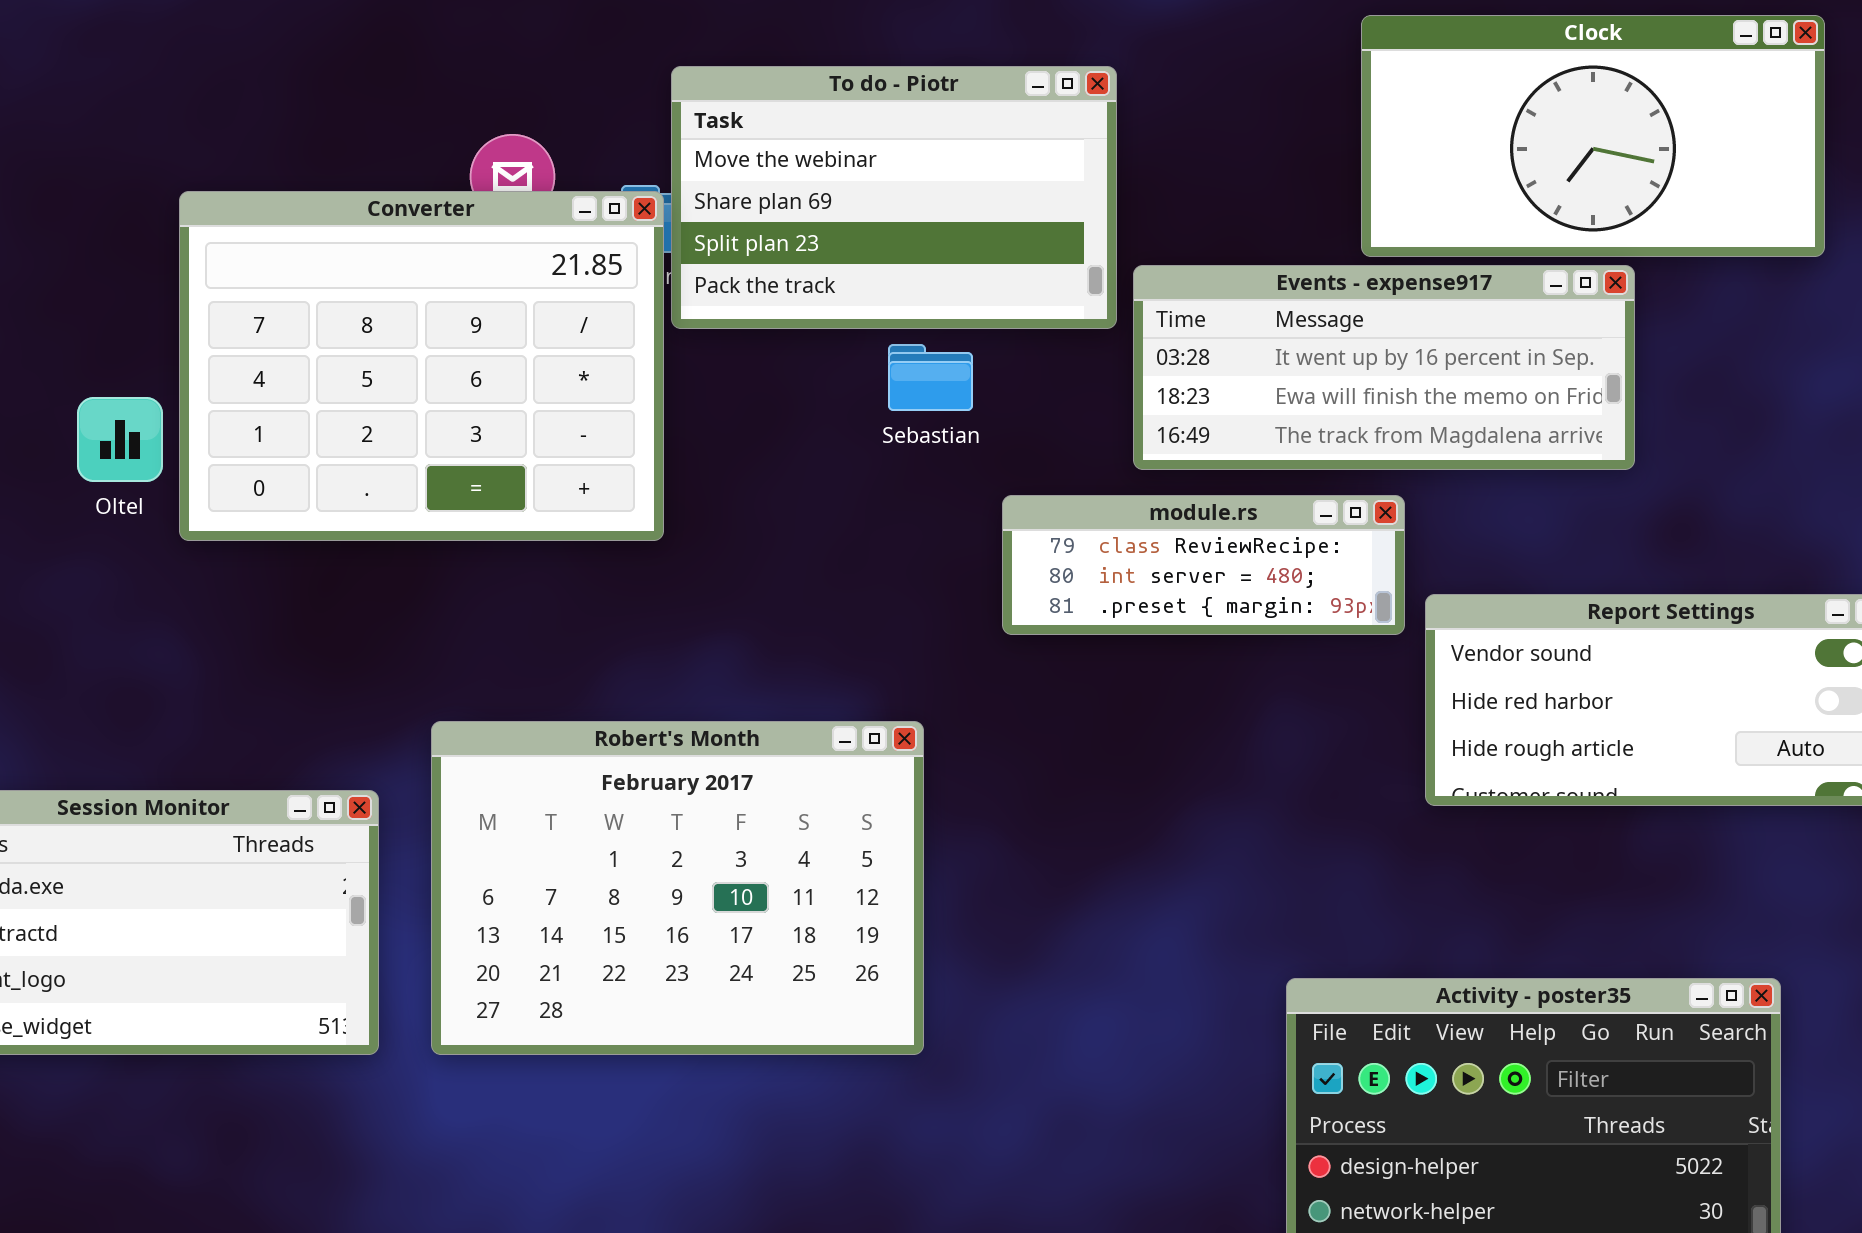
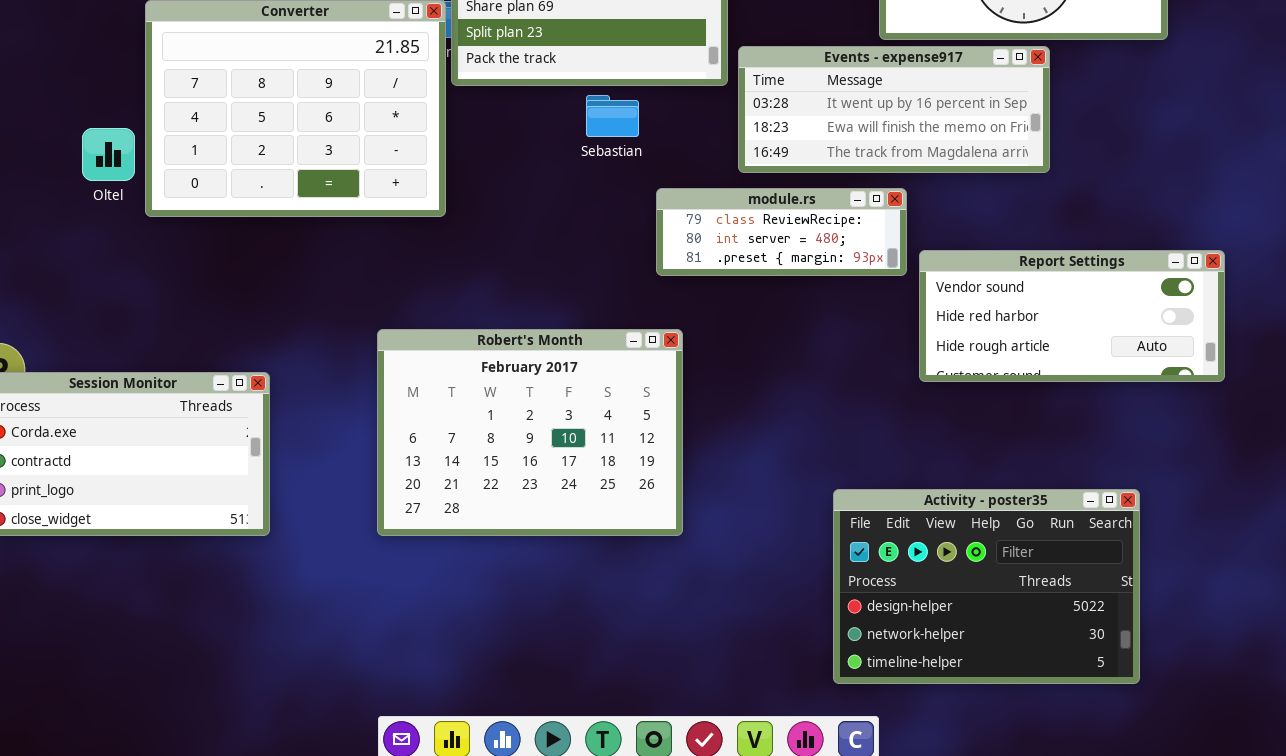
Robert's Month: [431,721,924,1055] -> [377,329,683,536], moved

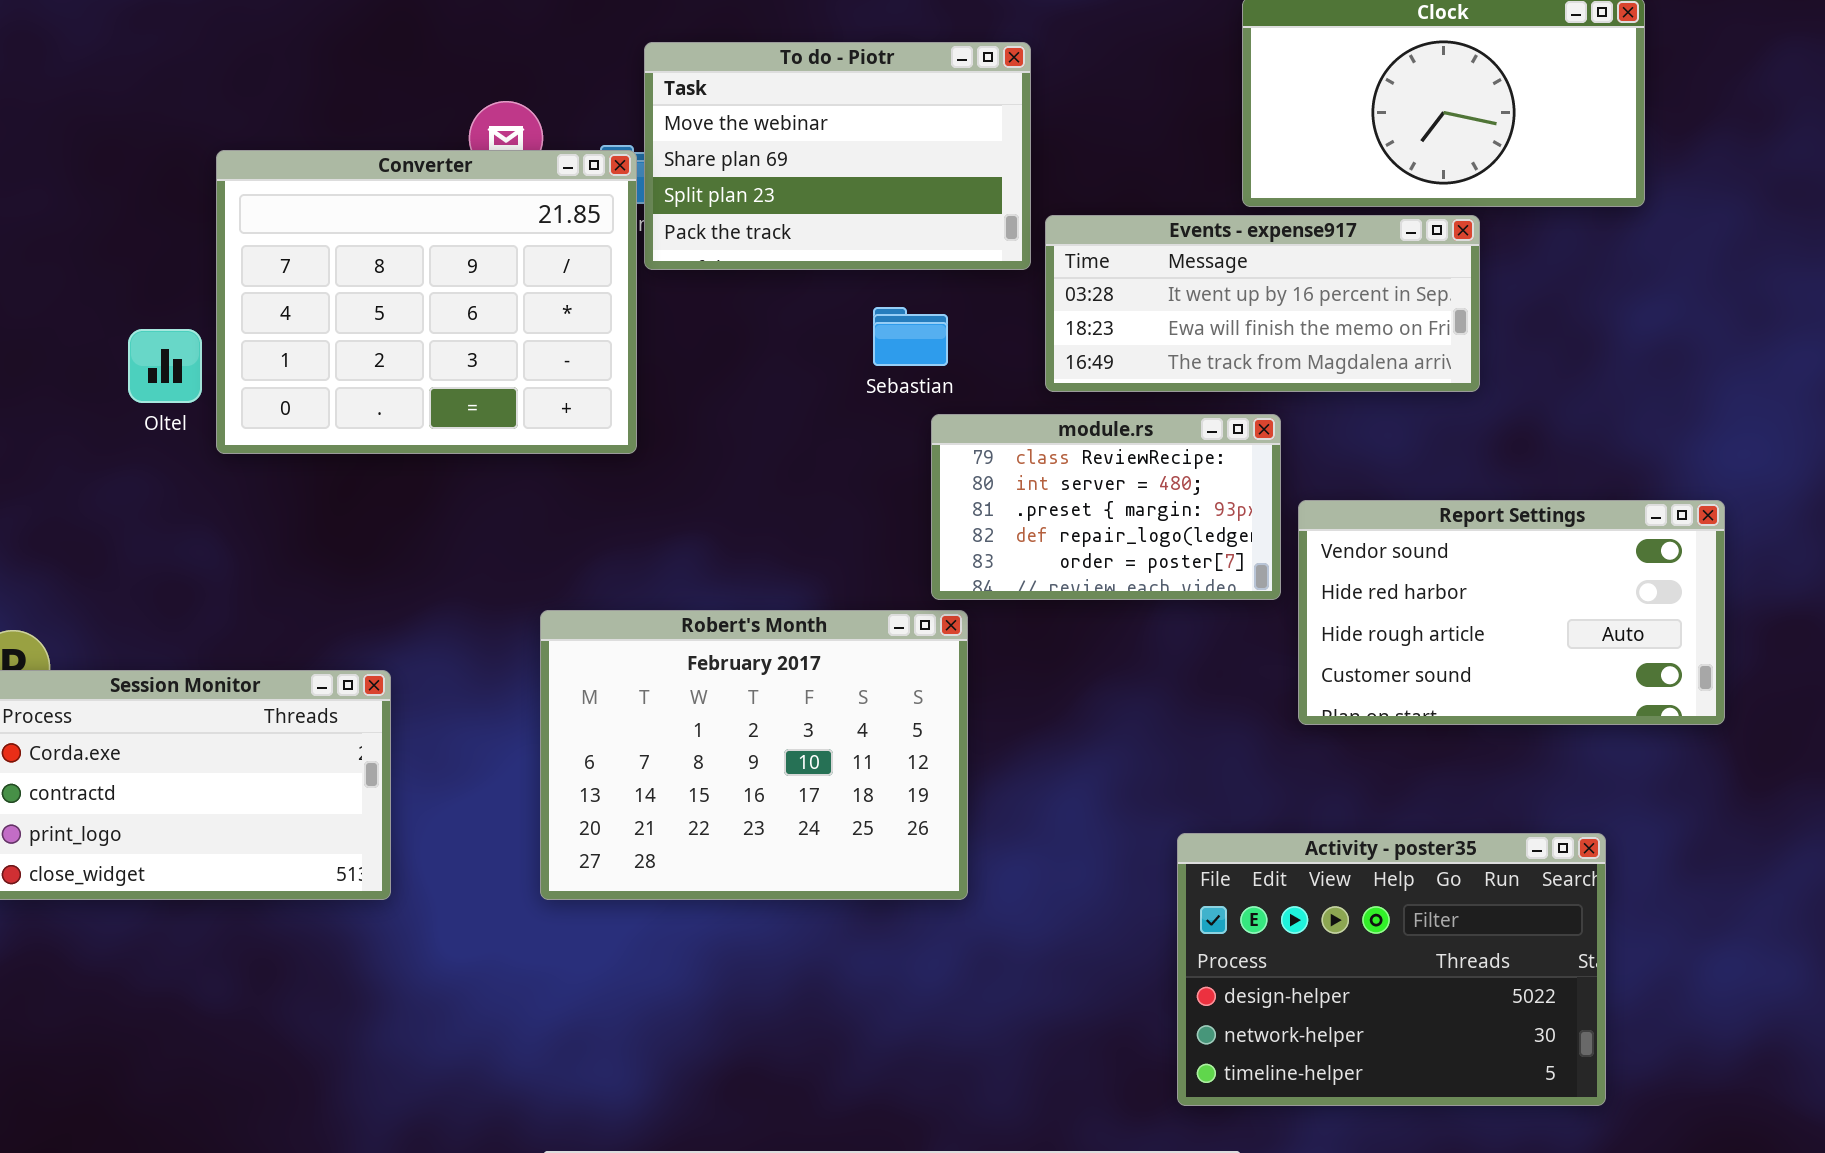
Sebastian: [586,95,639,137] -> [873,307,948,366], moved
module.rs: [656,188,907,276] -> [931,414,1281,600], resized
Report Settings: [919,250,1225,382] -> [1298,500,1725,725], resized

